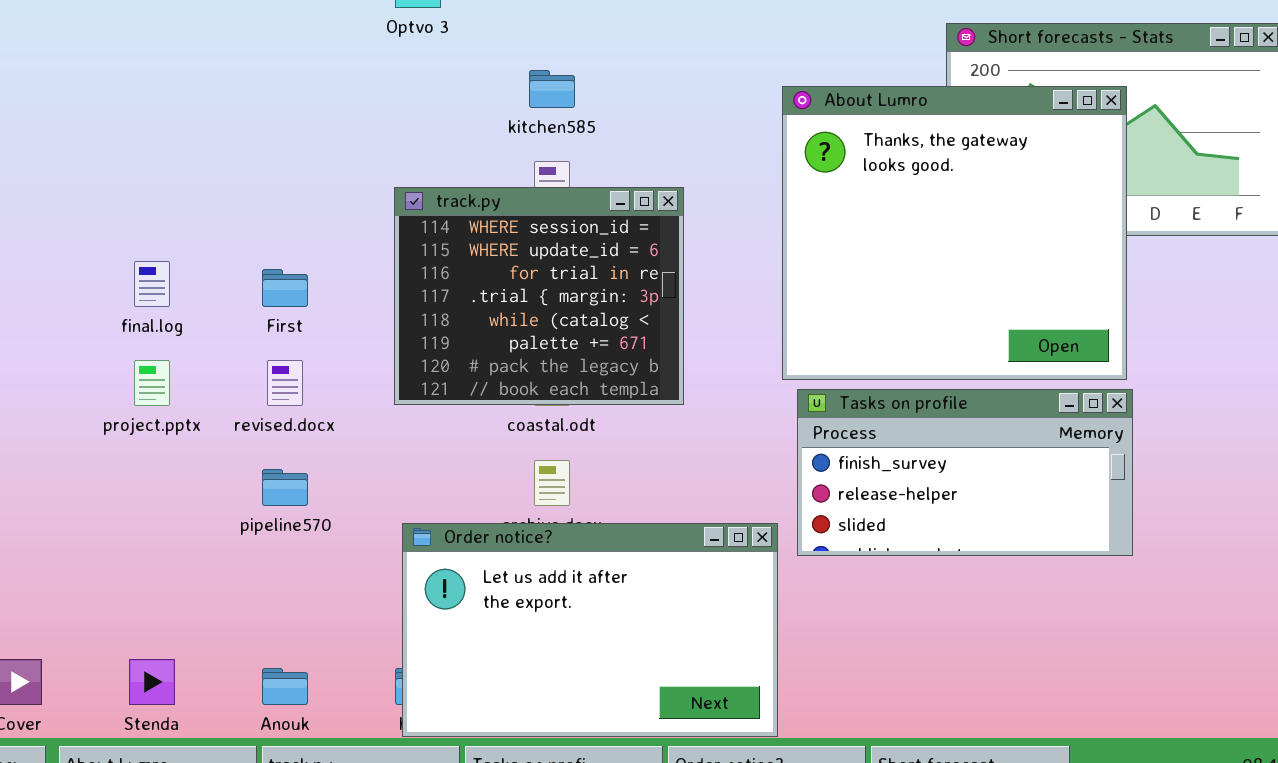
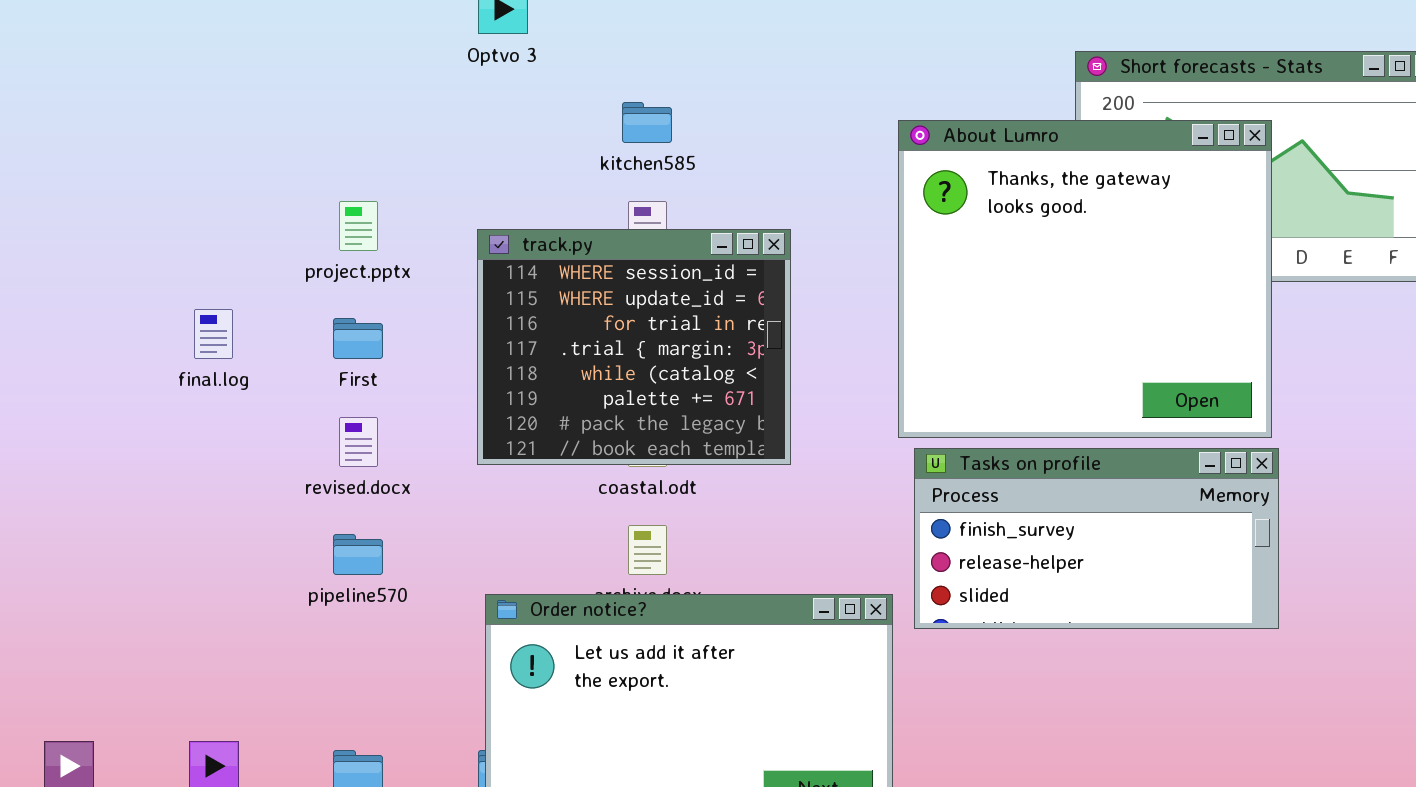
project.pptx: [134,360,170,406] -> [339,201,378,251], moved

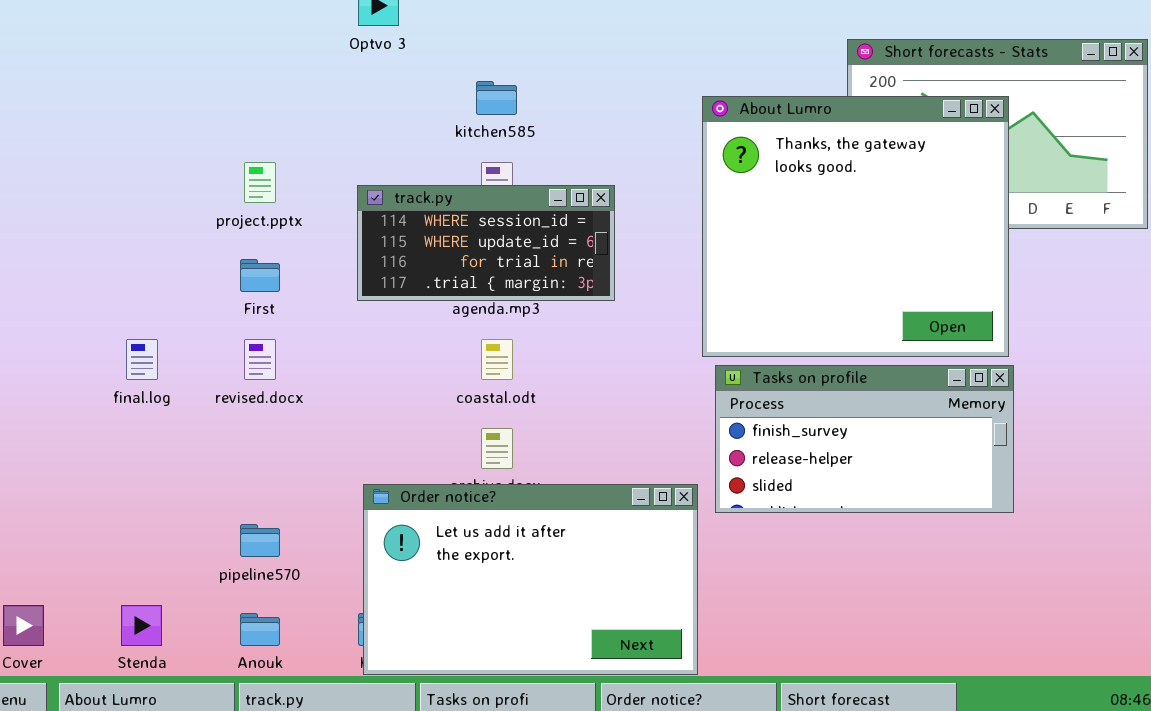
track.py: [477,229,791,465] -> [357,185,615,301], resized
final.log: [194,309,233,359] -> [126,339,158,380], moved
pipeline570: [333,534,383,575] -> [240,524,280,557], moved

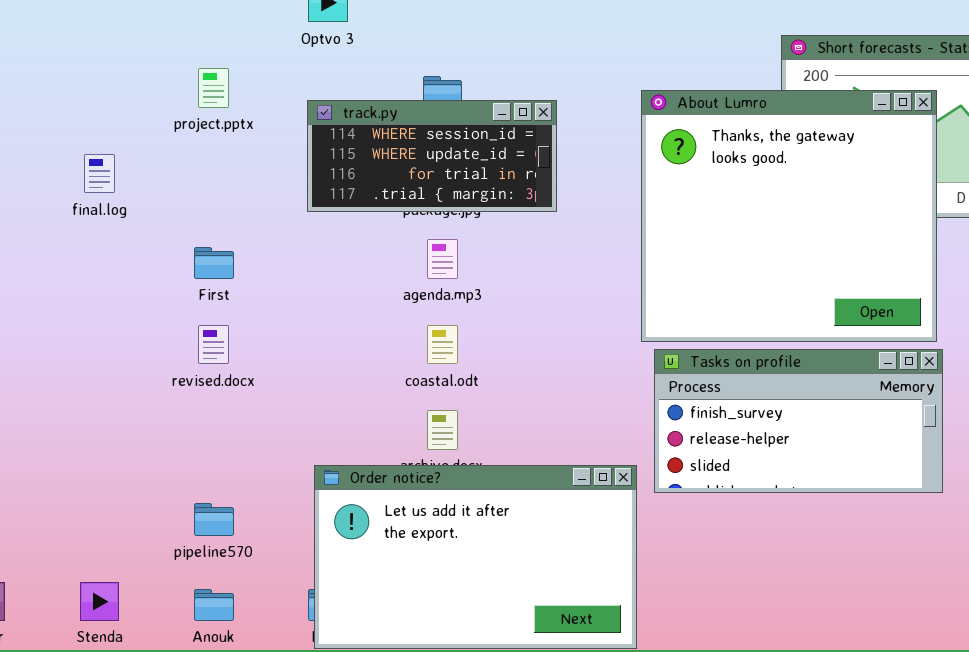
project.pptx: [244,162,276,203] -> [198,68,229,108], moved
track.py: [357,185,615,301] -> [307,100,557,212], moved
final.log: [126,339,158,380] -> [84,154,115,193], moved

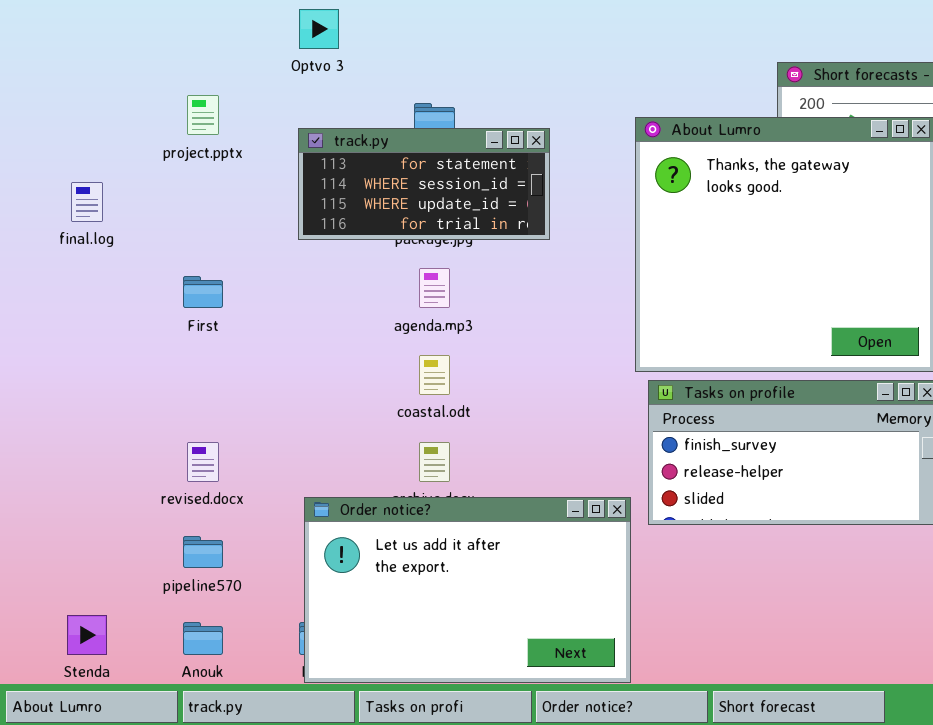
track.py: [307,100,557,212] -> [298,128,550,240], scrolled up 1 row
revised.docx: [198,325,229,364] -> [187,442,219,482], moved

